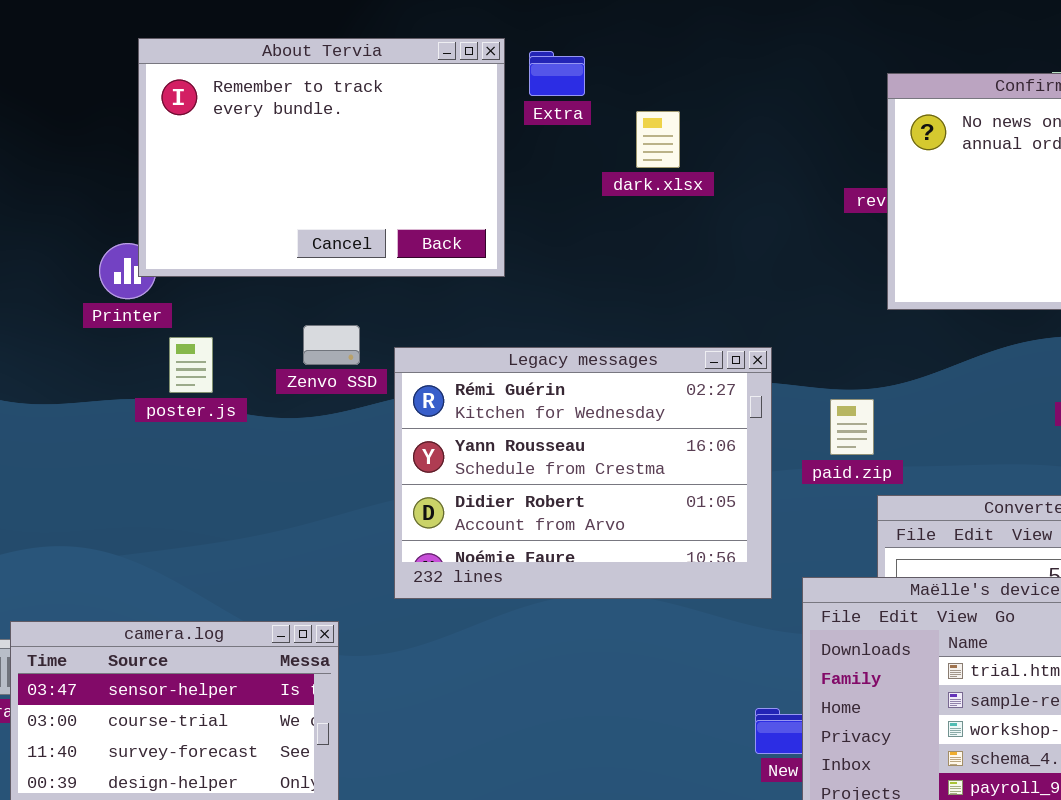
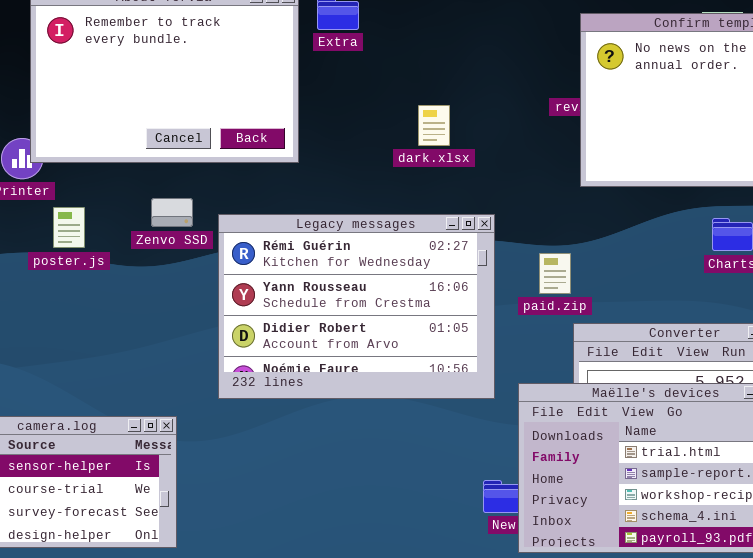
dark.xlsx: [636,111,680,168] -> [418,105,450,146], moved

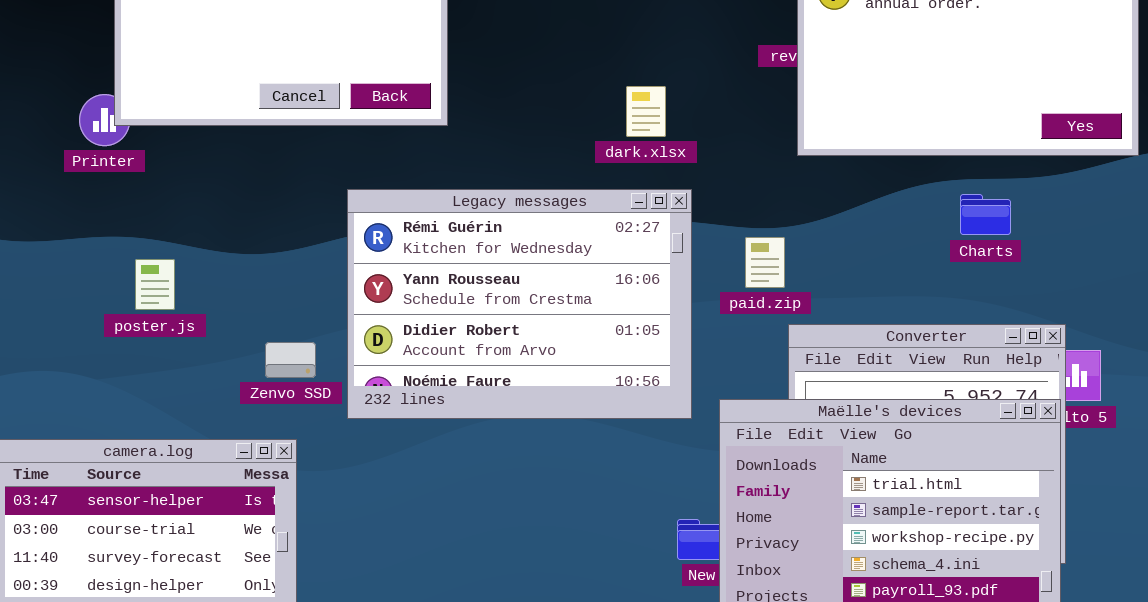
dark.xlsx: [418,105,450,146] -> [626,86,666,137], moved
Zenvo SSD: [151,198,193,227] -> [265,342,316,378], moved
poster.js: [53,207,85,248] -> [135,259,175,310], moved

